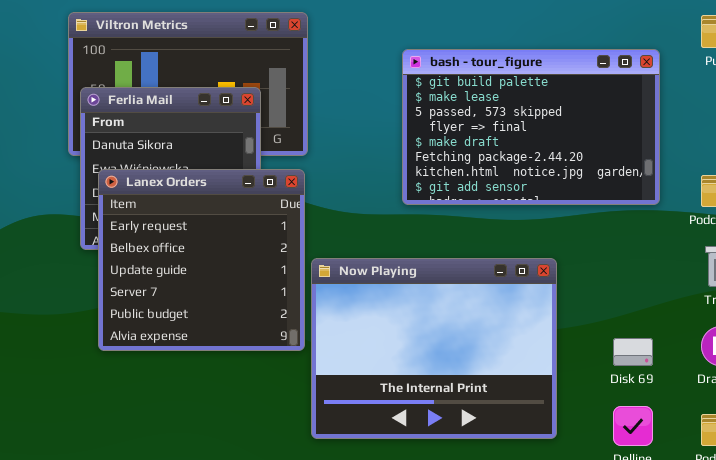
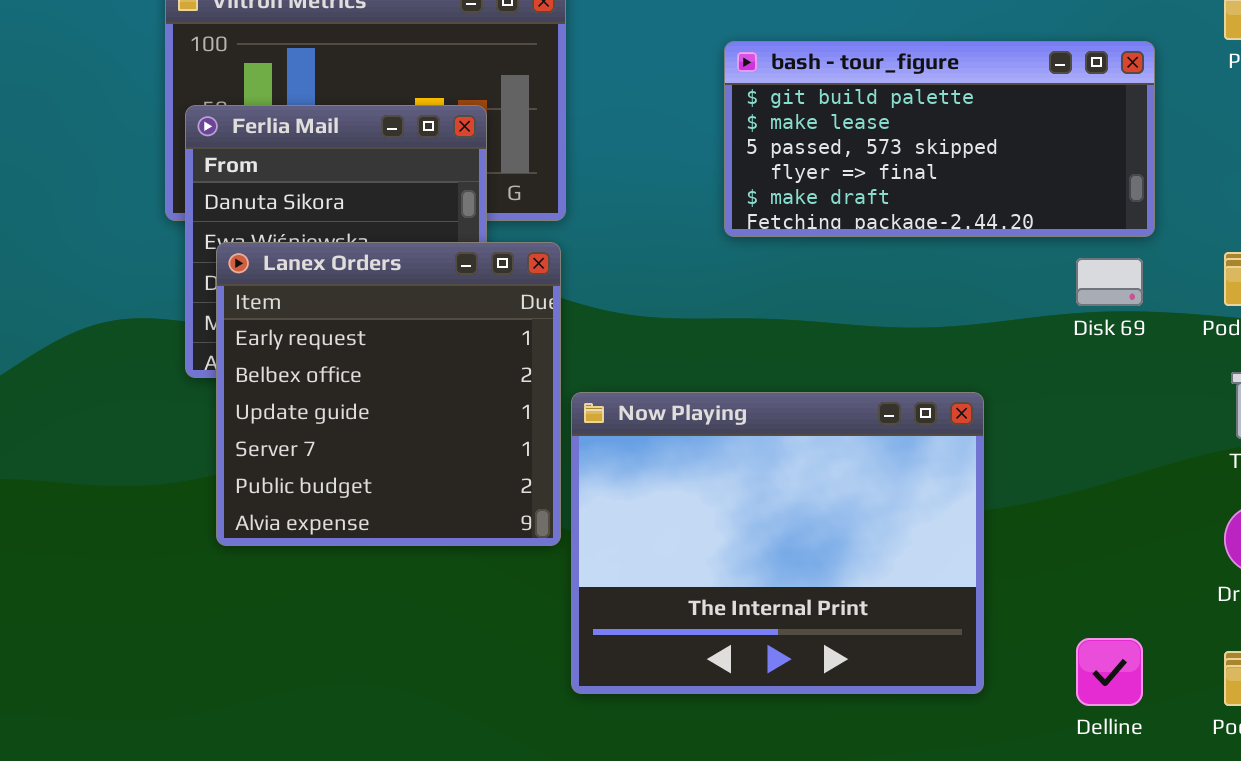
bash - tour_figure: [402,49,660,205] -> [724,41,1155,237], resized
Disk 69: [613,338,653,366] -> [1076,258,1143,306], moved

